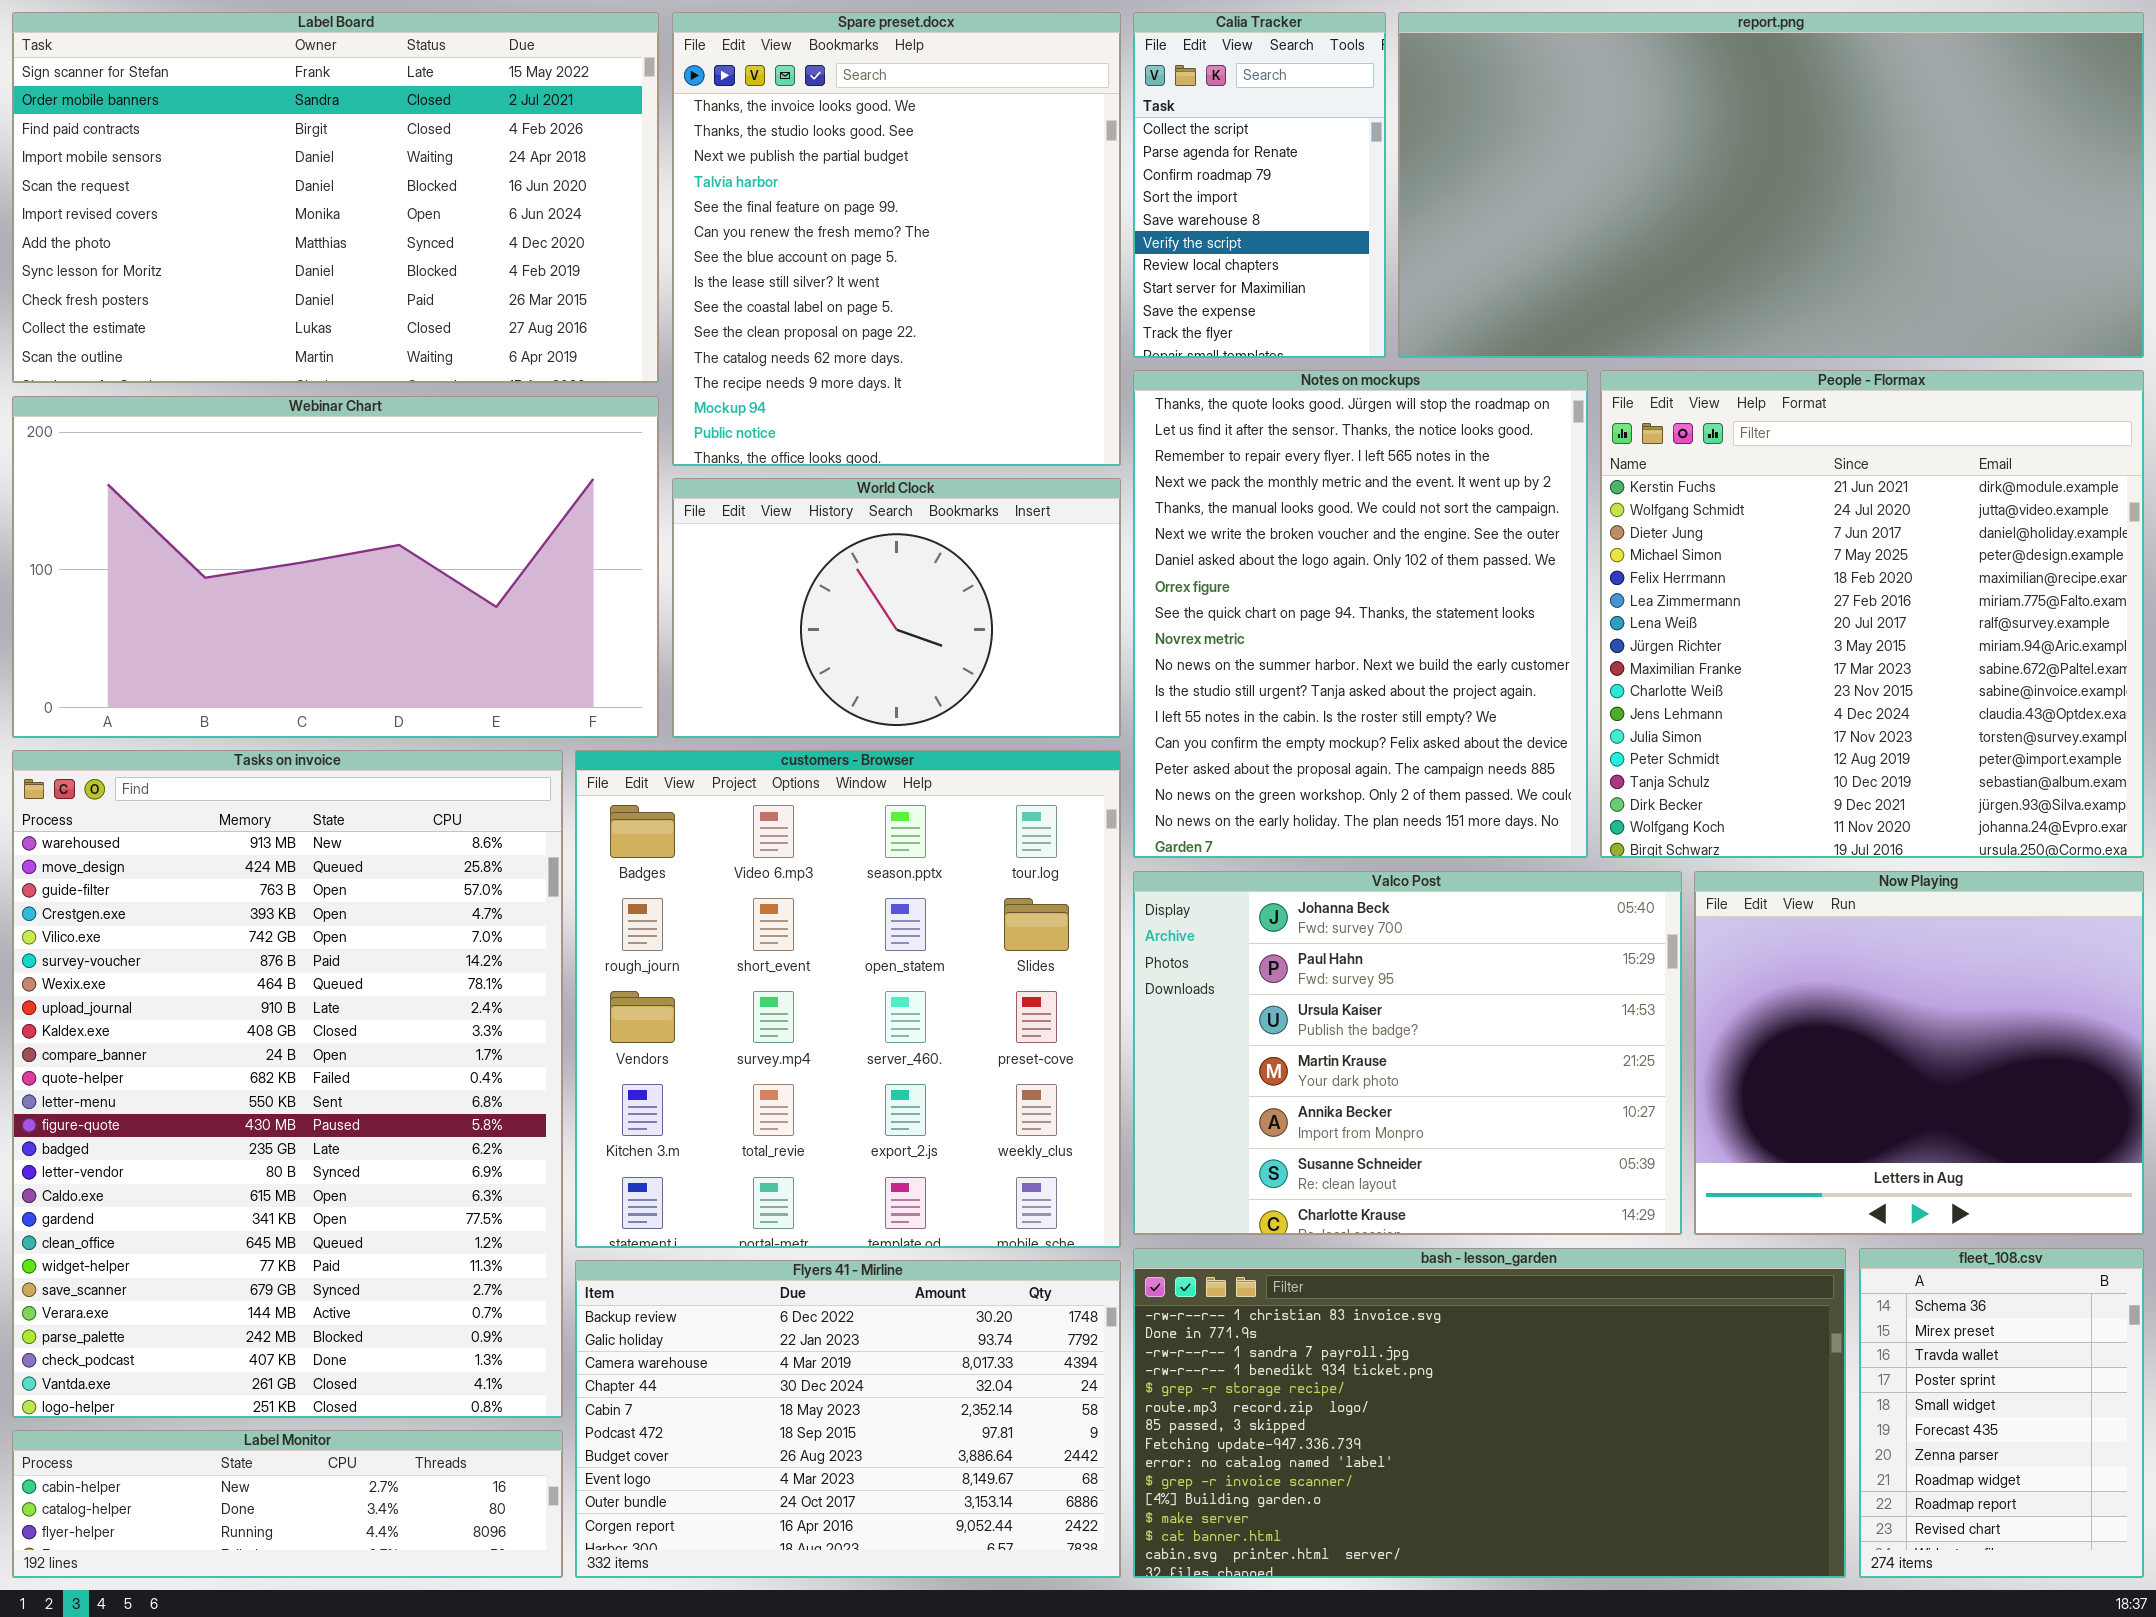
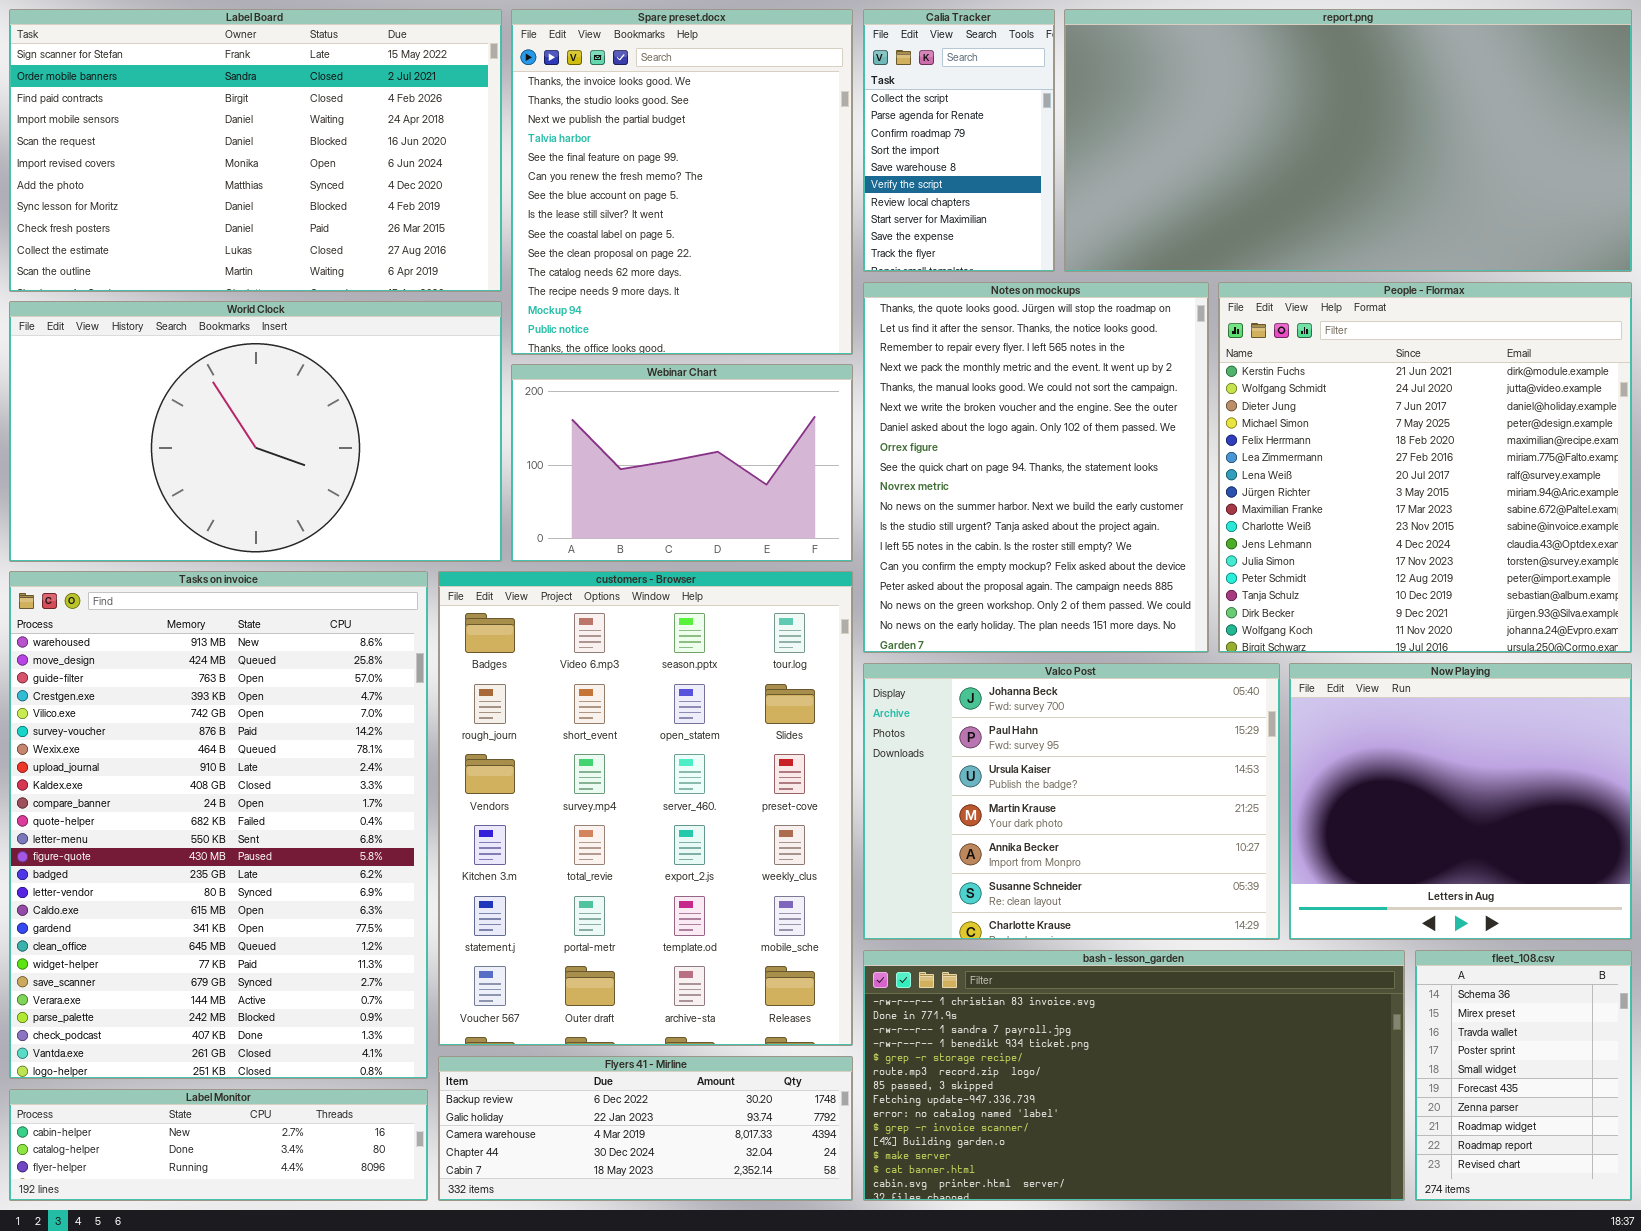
Webinar Chart: [12,396,659,738] -> [511,364,853,562], moved, resized
World Clock: [672,478,1121,738] -> [9,301,502,562], moved, resized
customers - Browser: [575,750,1121,1248] -> [438,571,853,1046], resized
Flyers 41 - Mirline: [575,1260,1121,1578] -> [438,1056,853,1201], resized

